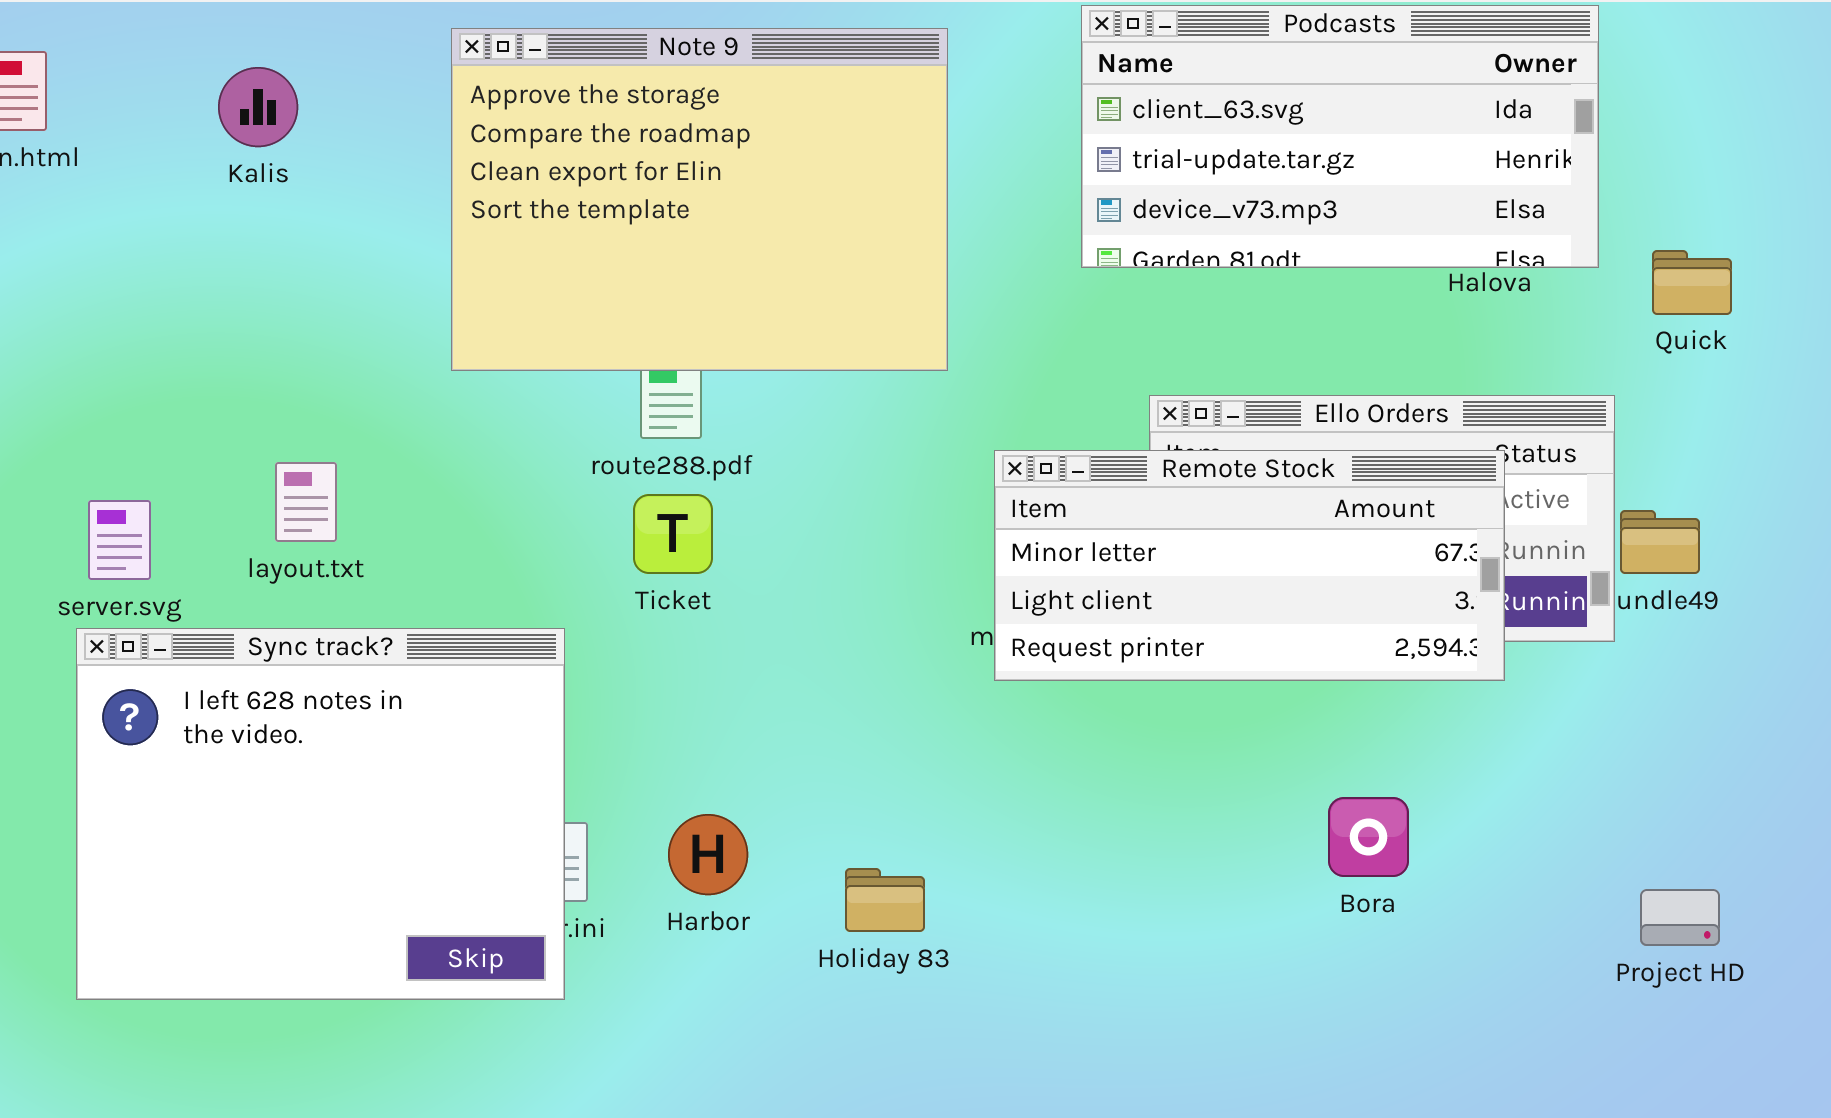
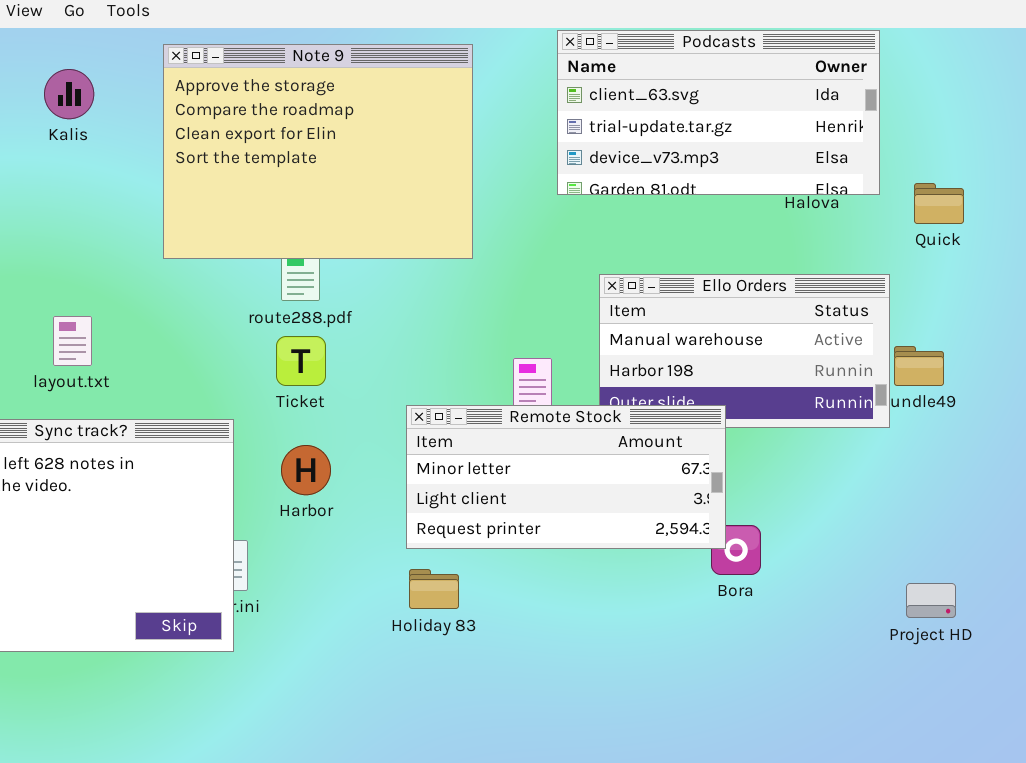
Kalis: [218,67,298,147] -> [44,69,94,119], moved
Remote Stock: [994,450,1505,681] -> [406,405,726,549], moved
Harbor: [668,814,748,895] -> [281,445,331,495], moved

